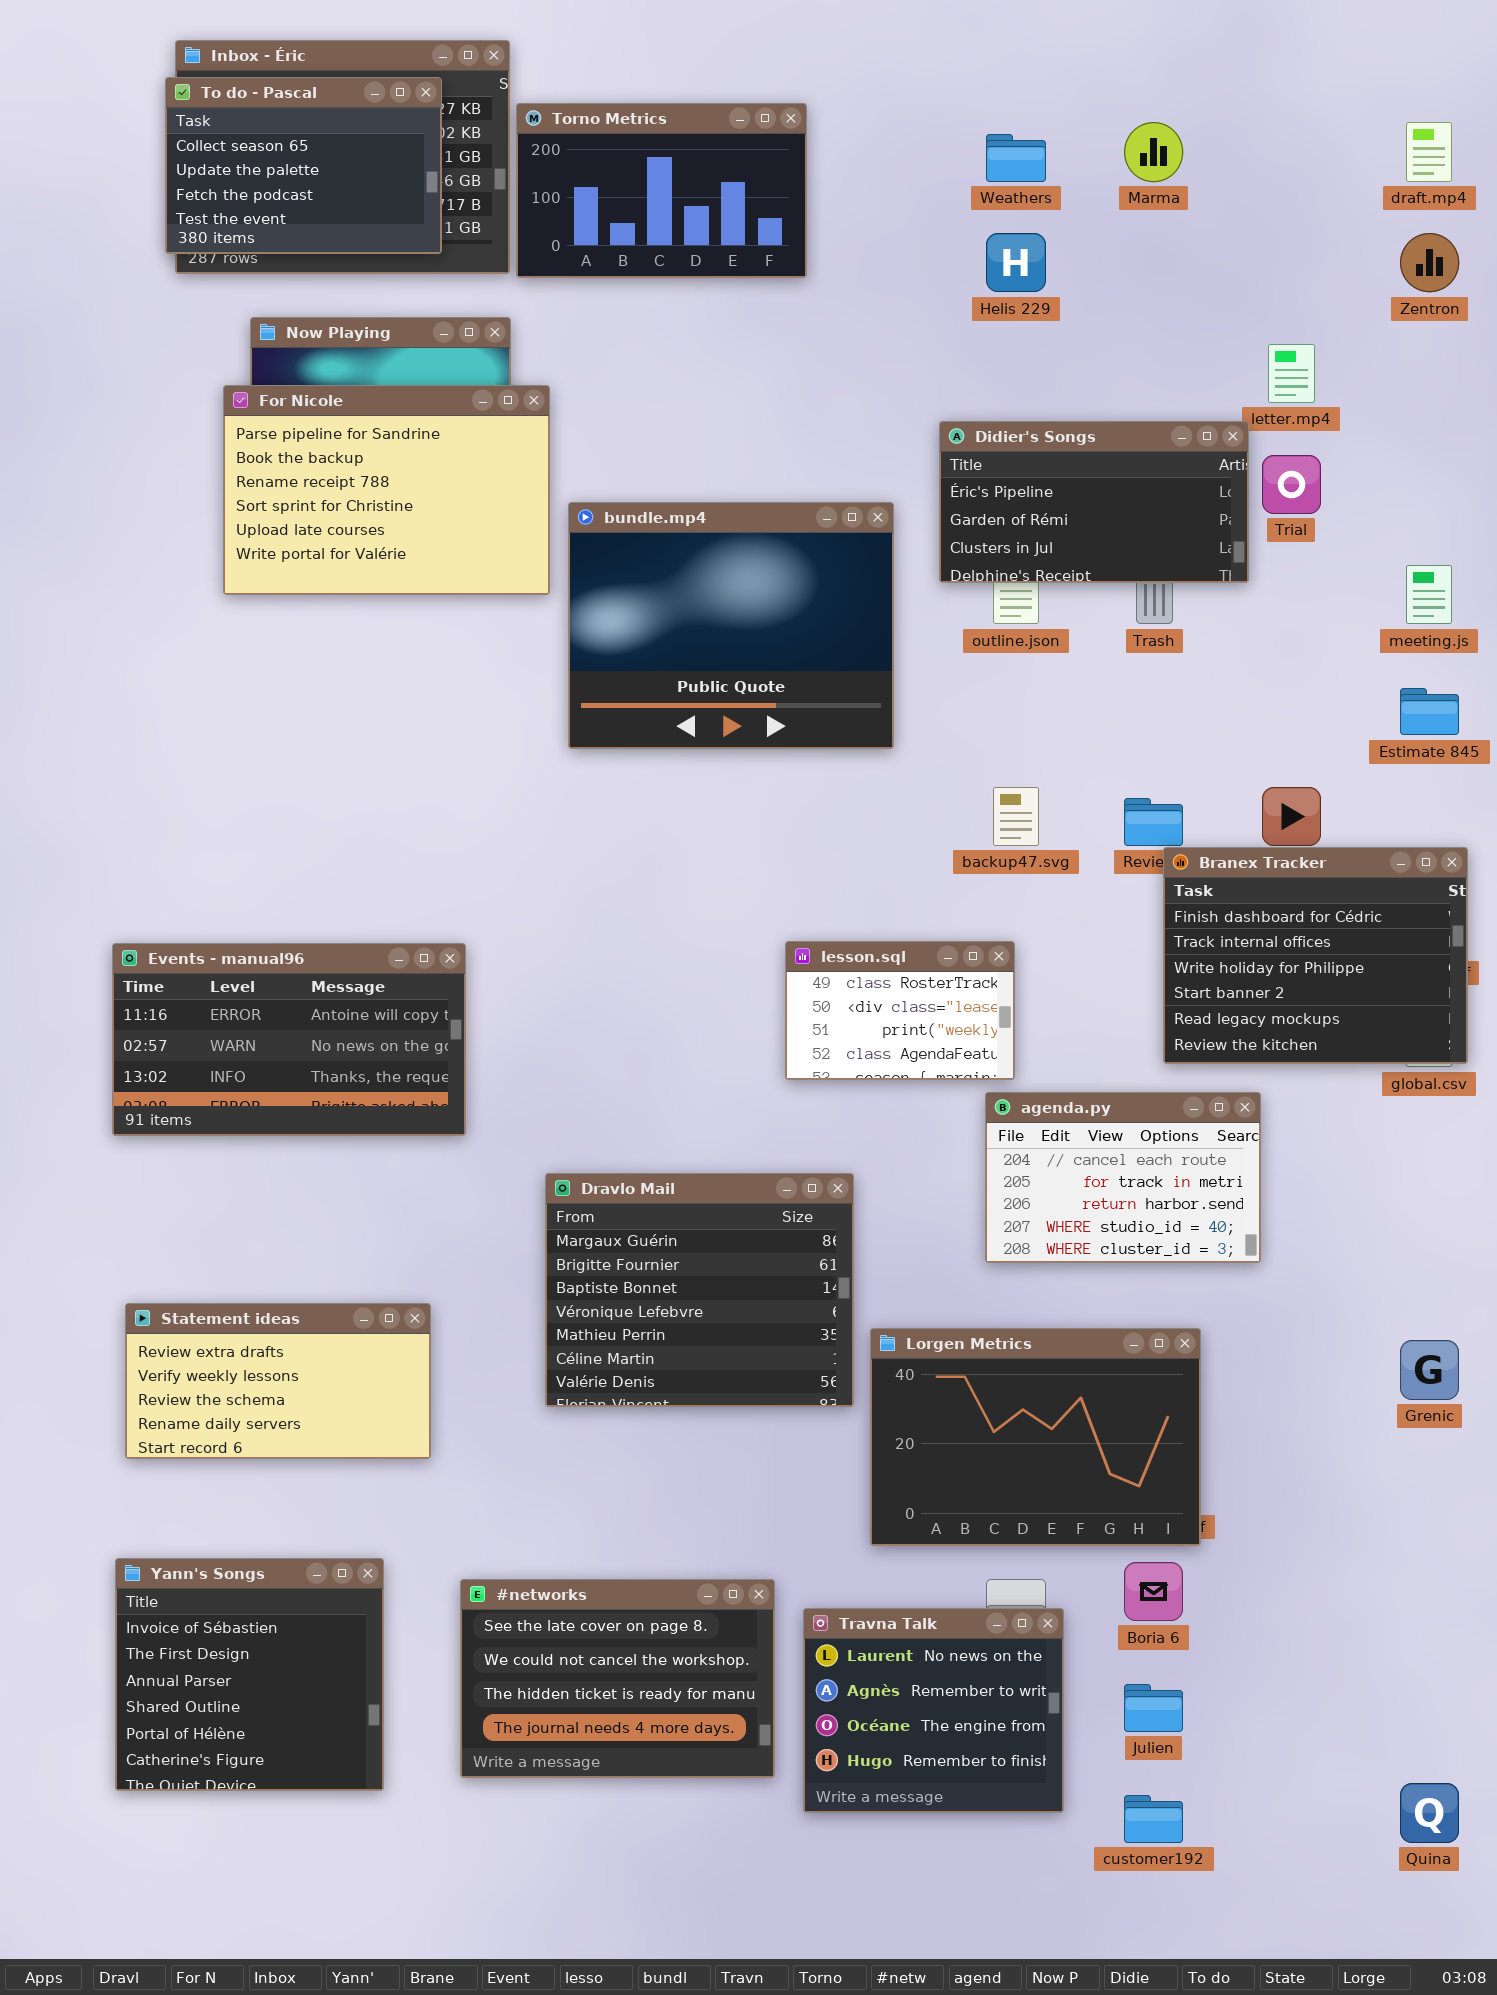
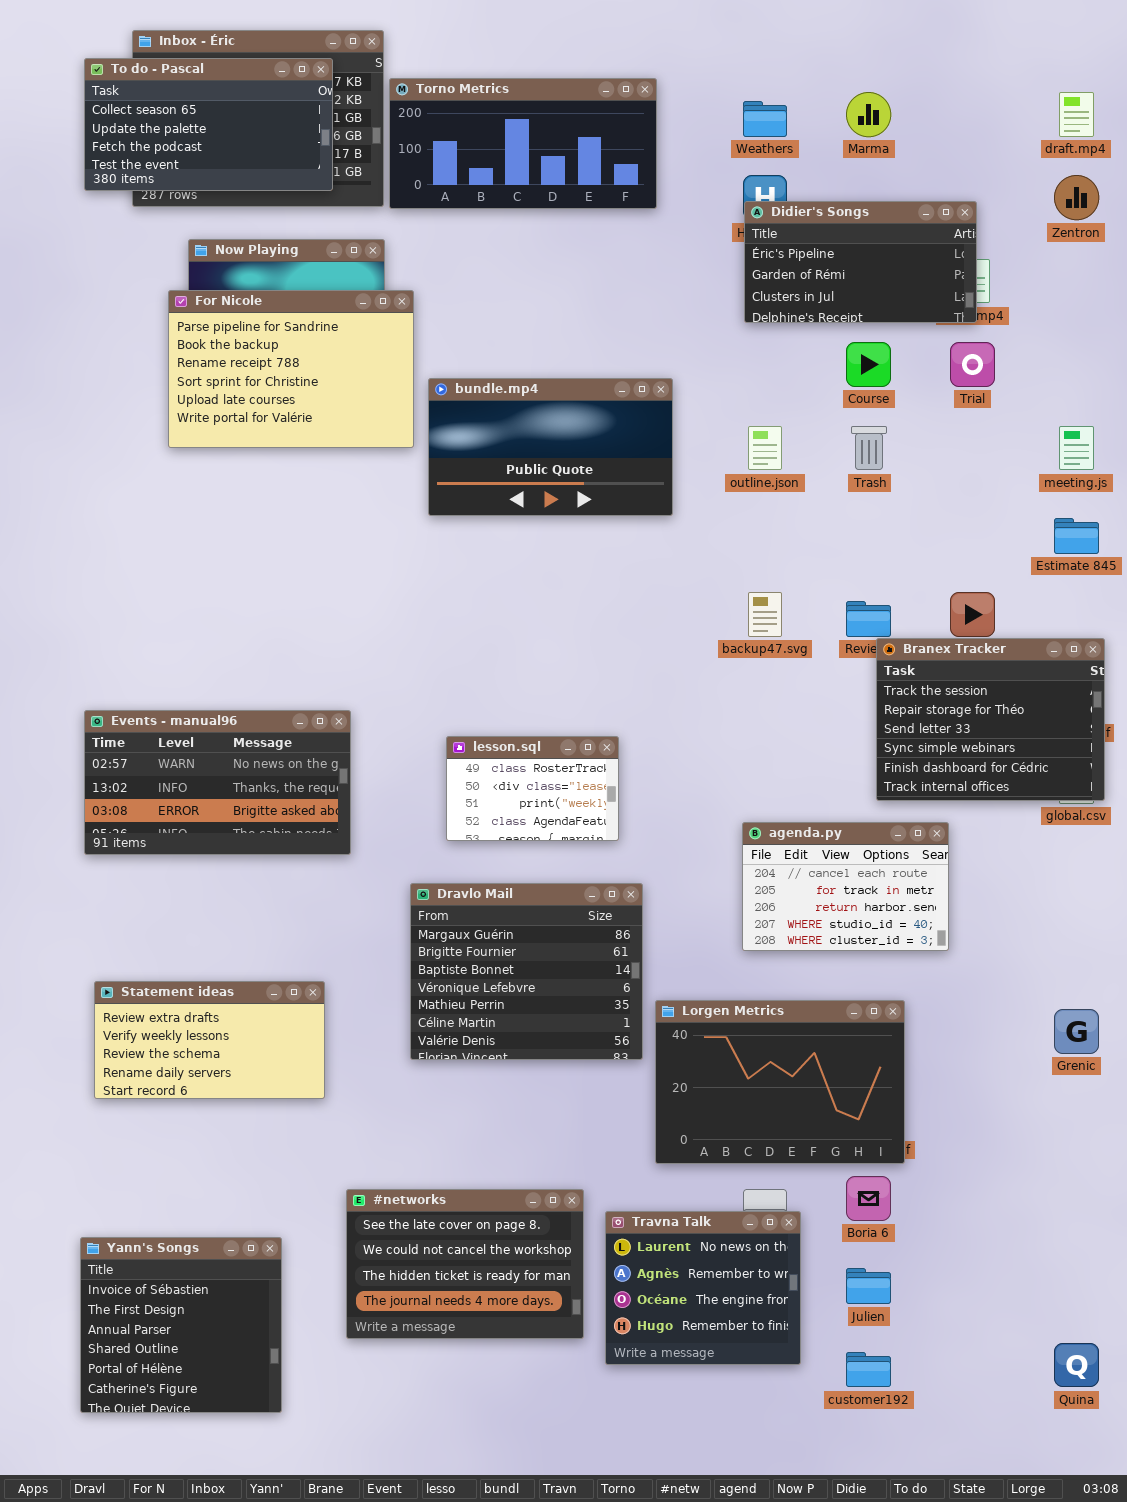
To do - Pascal: [165,77,442,254] -> [84,58,333,191], resized
Torno Metrics: [516,103,807,278] -> [389,78,657,209], resized
Didier's Songs: [939,421,1249,583] -> [744,201,977,323], moved
bundle.mp4: [568,502,894,749] -> [428,378,673,516], resized
Branex Tracker: [1163,847,1468,1064] -> [876,638,1105,801], scrolled up 4 rows
lesson.sql: [785,941,1015,1080] -> [446,736,619,841], moved
Events - manual96: [112,943,466,1136] -> [84,710,351,855], scrolled down 1 row
Yann's Songs: [115,1558,384,1791] -> [80,1237,282,1413], moved

